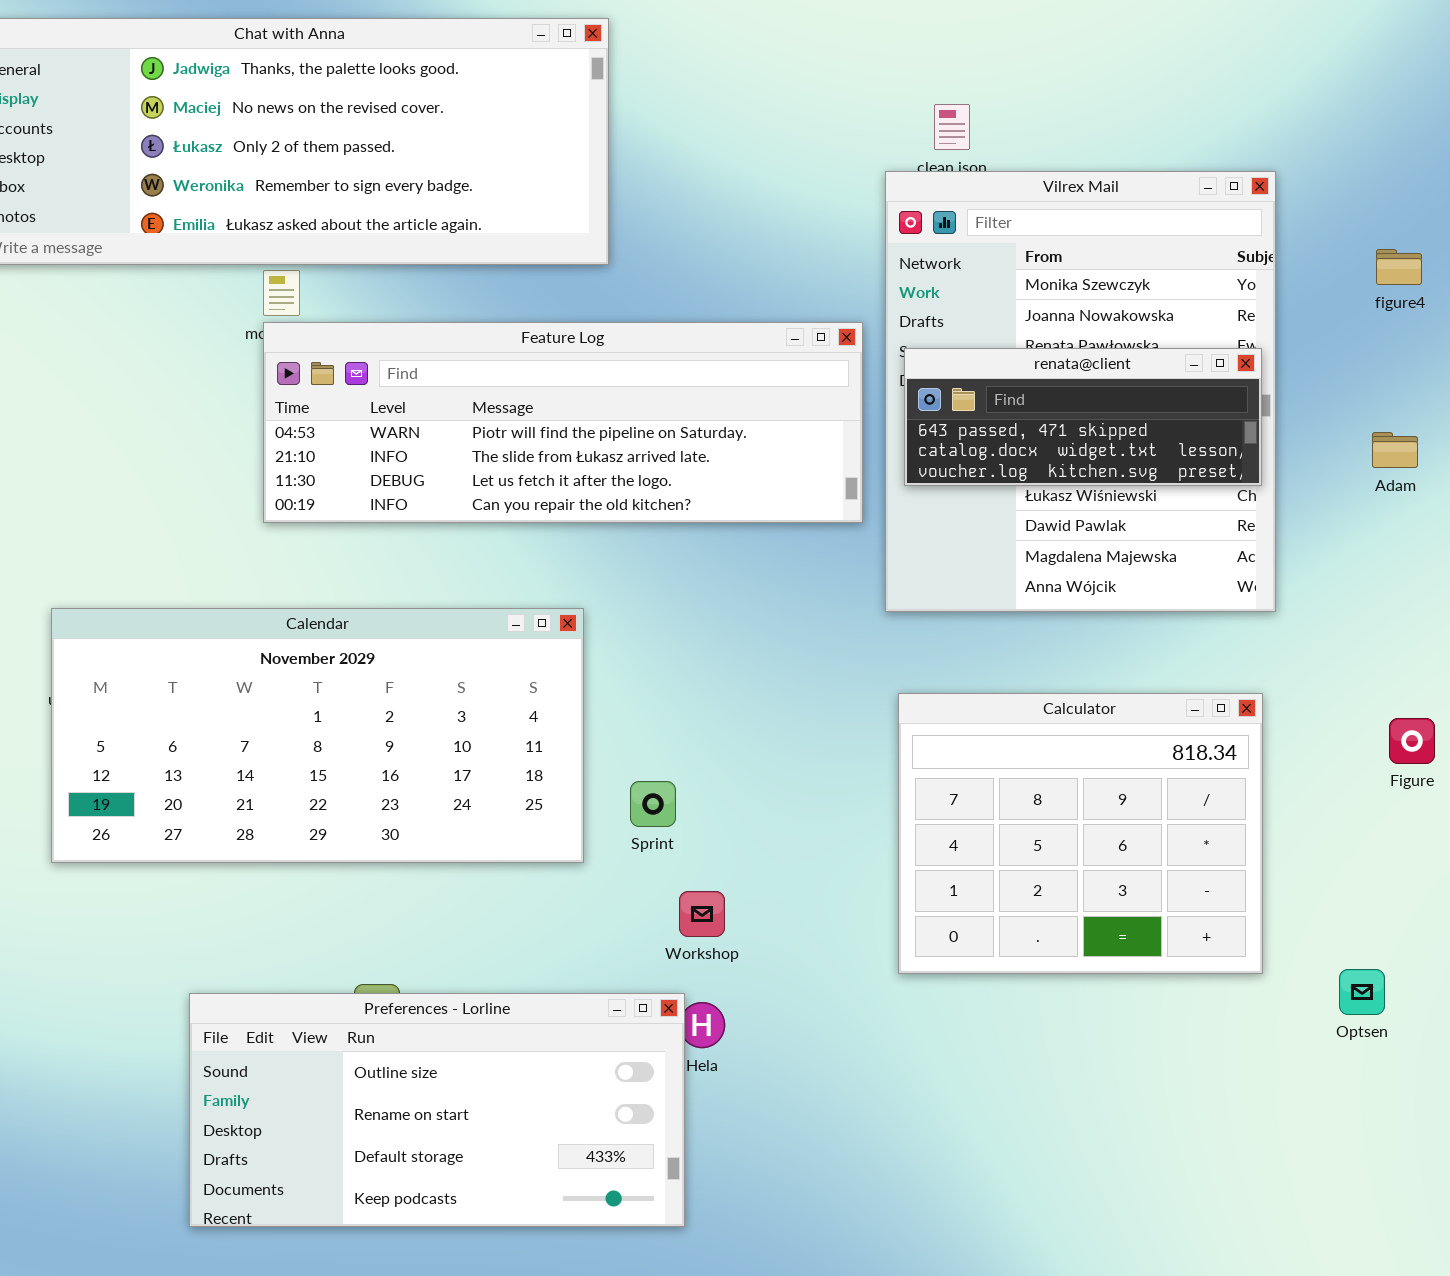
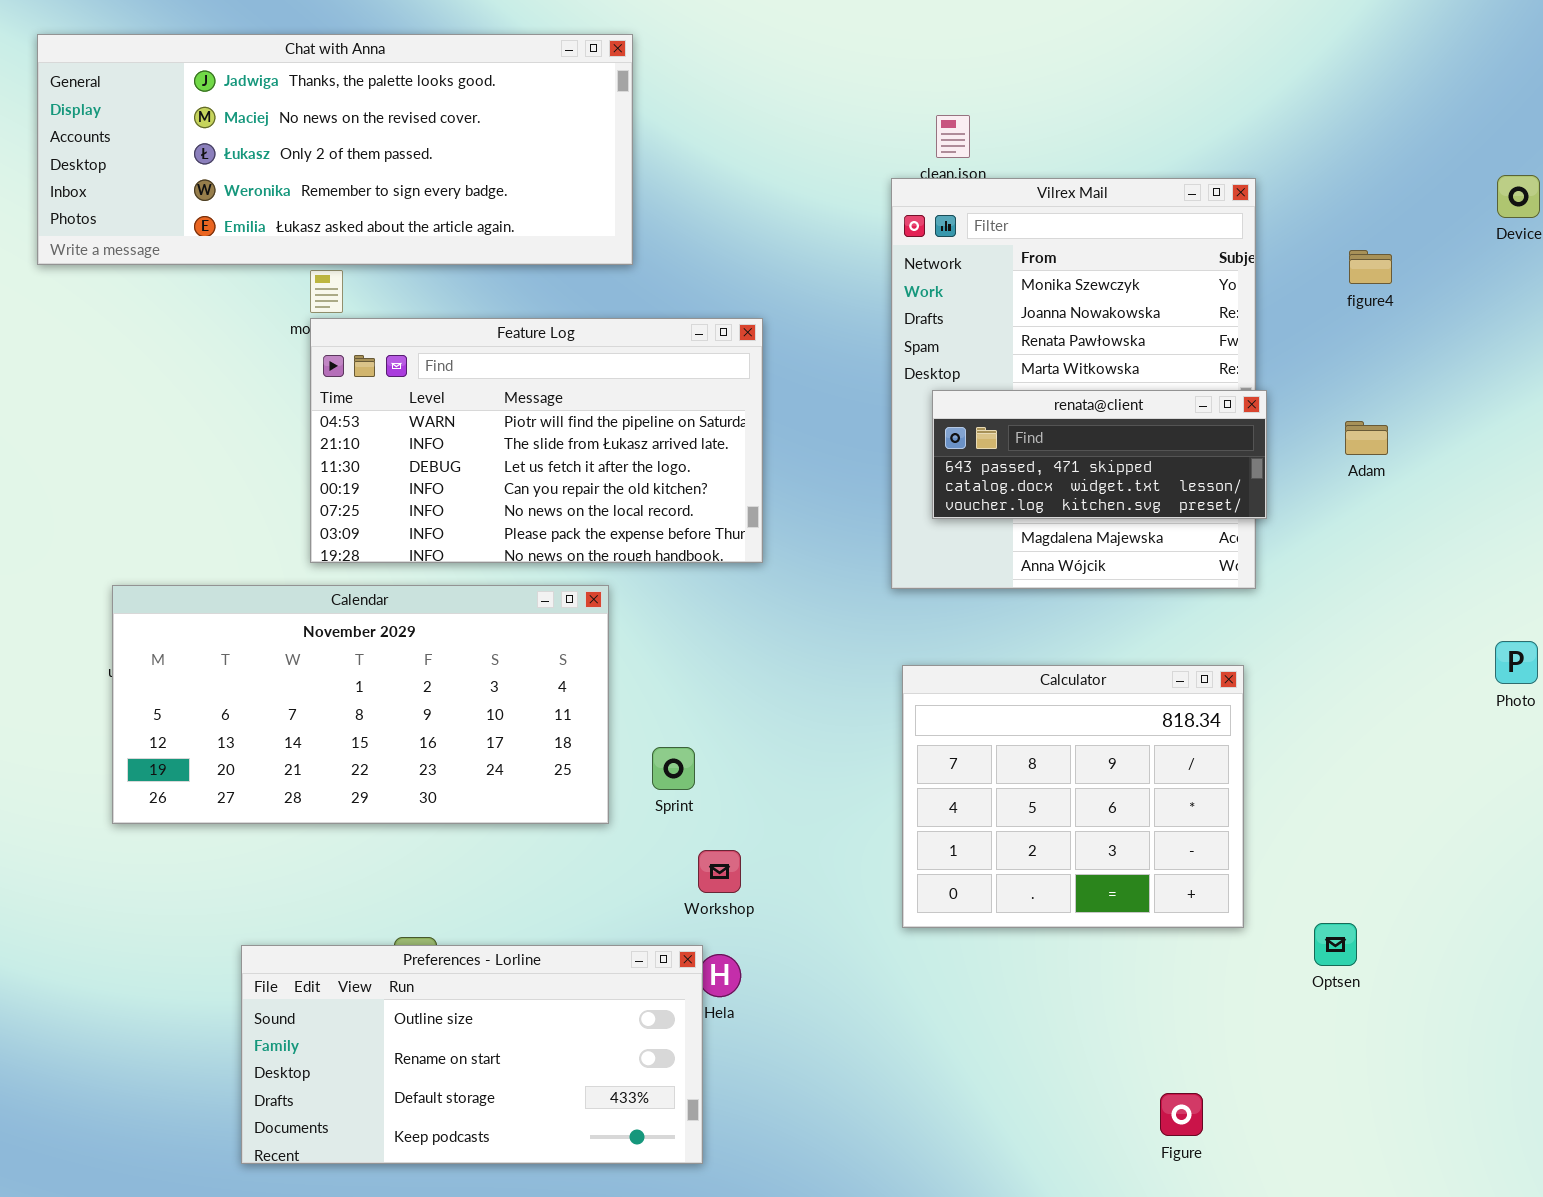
Feature Log: [263,322,863,523] -> [310,318,763,563], resized
renata@client: [904,348,1262,486] -> [932,390,1267,519], moved
Figure: [1389,718,1435,764] -> [1160,1093,1203,1136], moved

